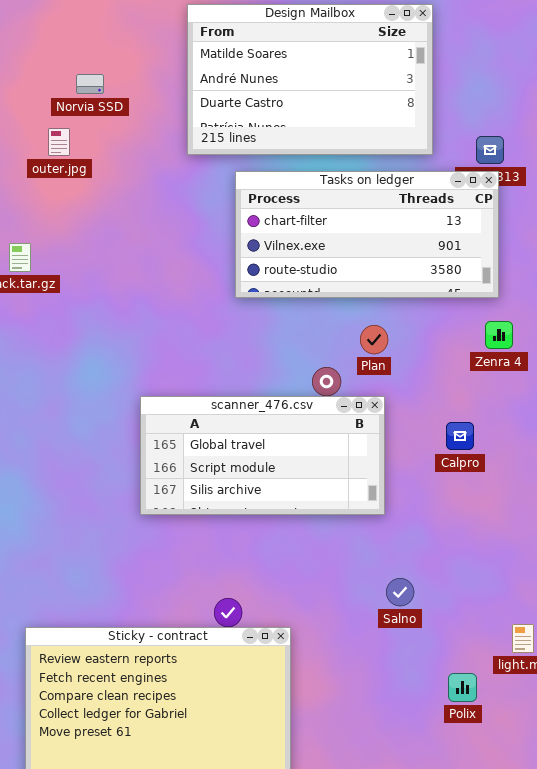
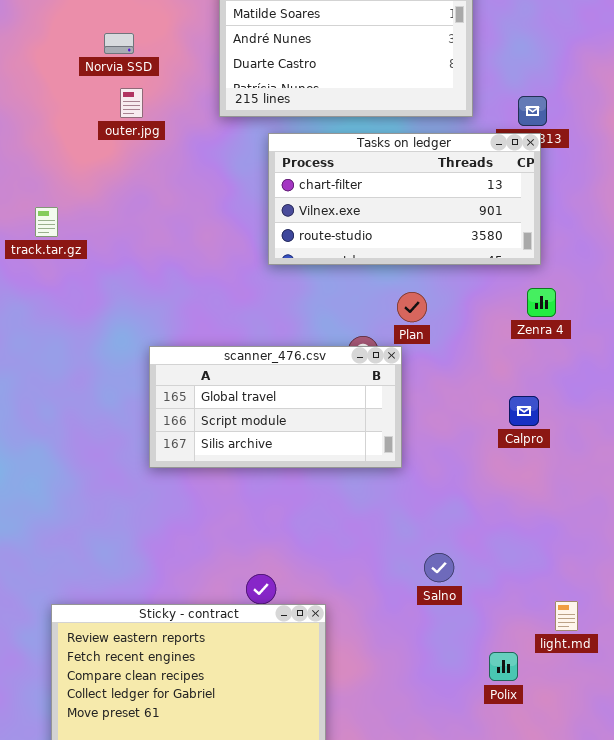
outer.jpg: [48,128,70,156] -> [120,88,143,118], moved
scanner_476.csv: [140,396,385,515] -> [149,346,402,468], moved
Calpro: [446,422,474,450] -> [509,396,539,426], moved

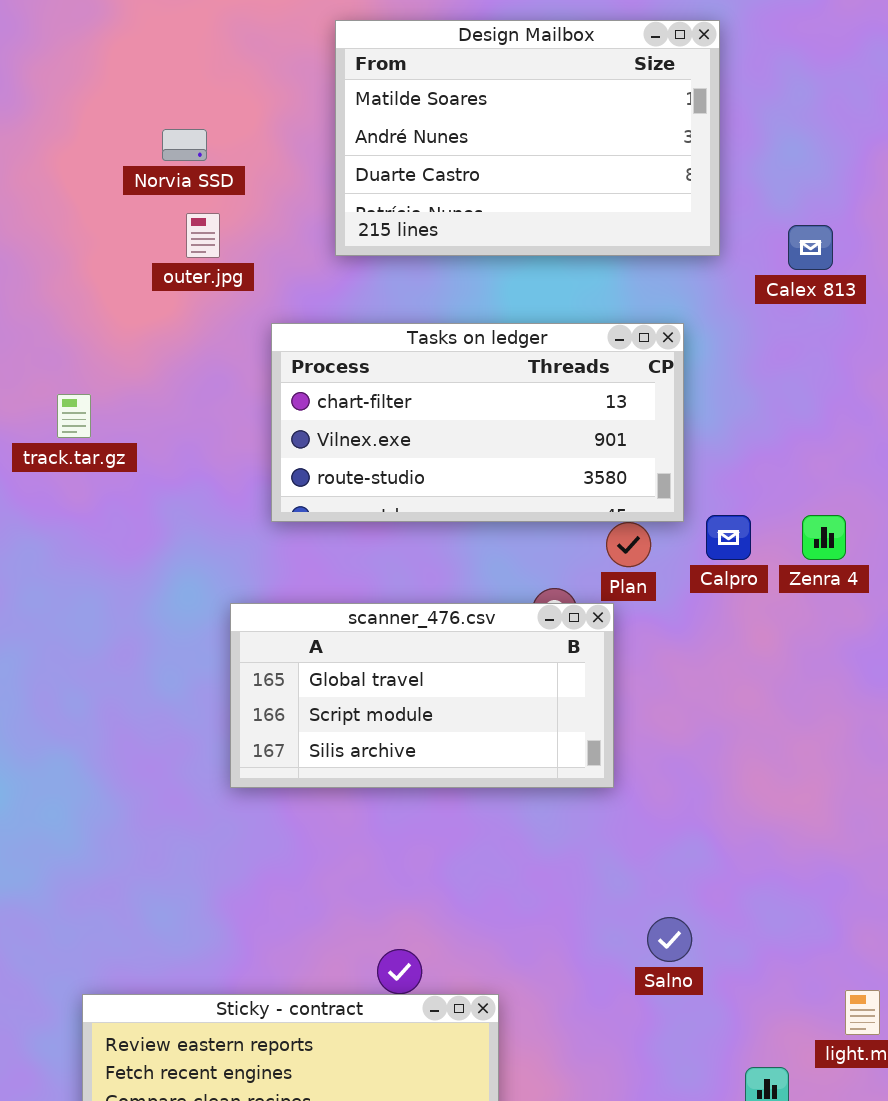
Tasks on ledger: [268,133,541,265] -> [271,323,684,522], moved
Calpro: [509,396,539,426] -> [706,515,751,560], moved

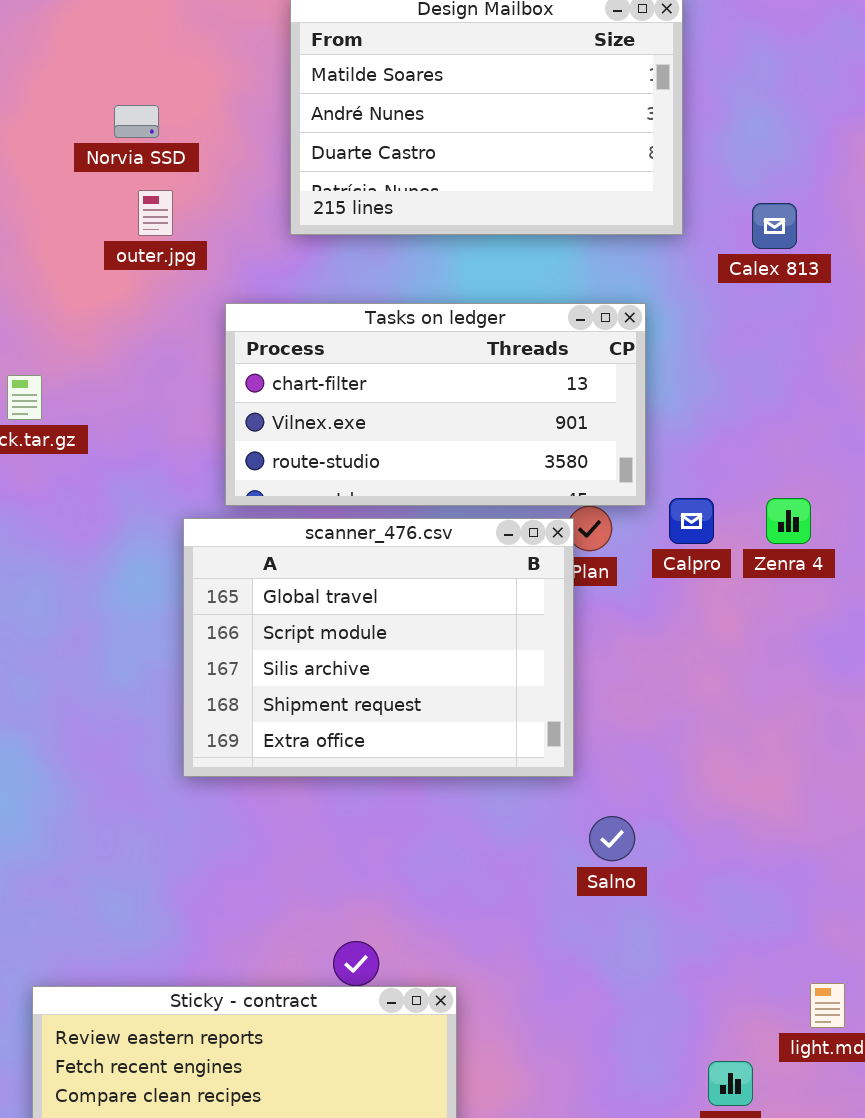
scanner_476.csv: [230,603,614,788] -> [183,518,574,777], resized
Salno: [647,917,692,962] -> [589,816,635,861], moved

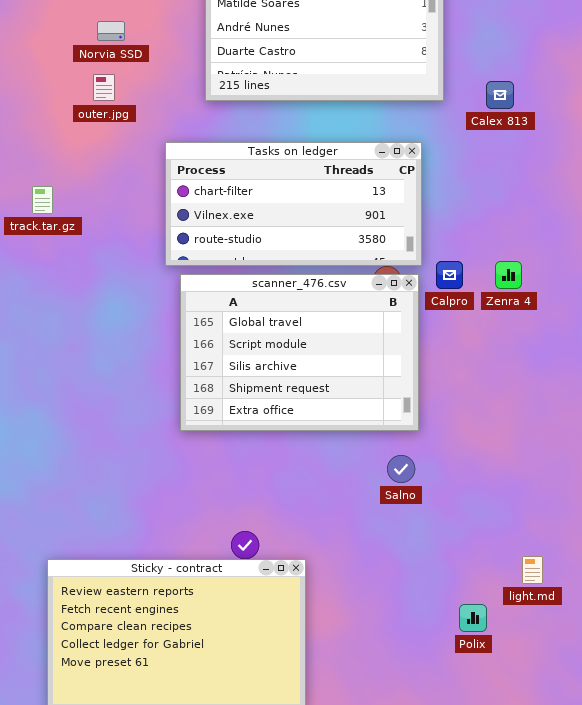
outer.jpg: [138,190,173,236] -> [93,74,115,101], moved
scanner_476.csv: [183,518,574,777] -> [180,274,419,431], moved

